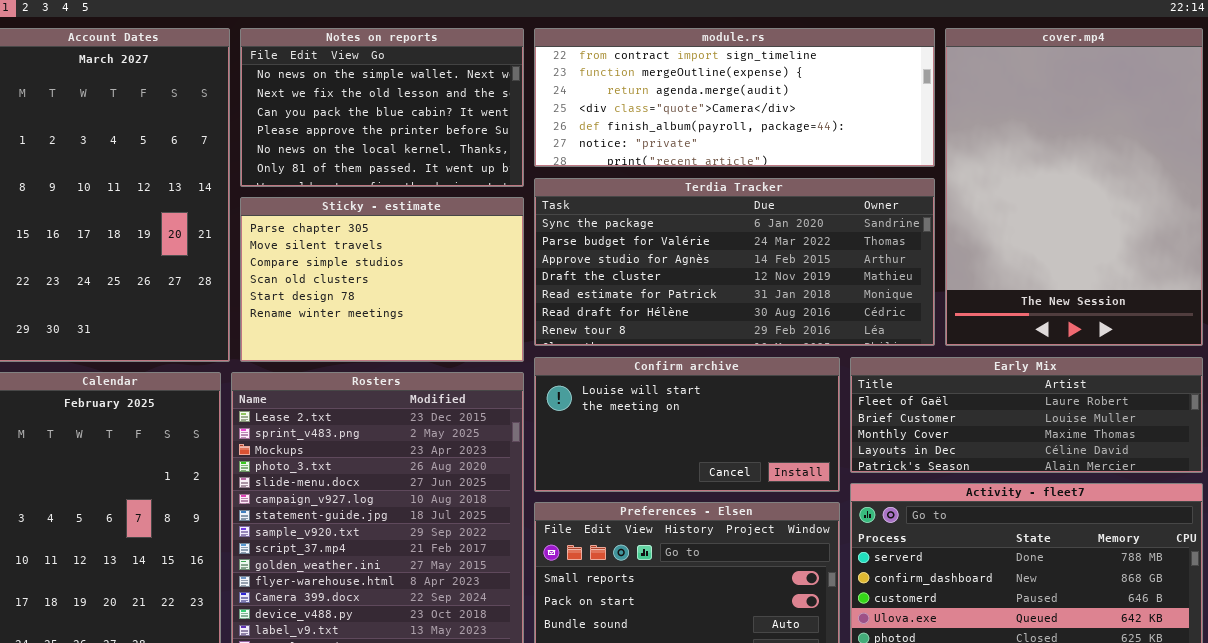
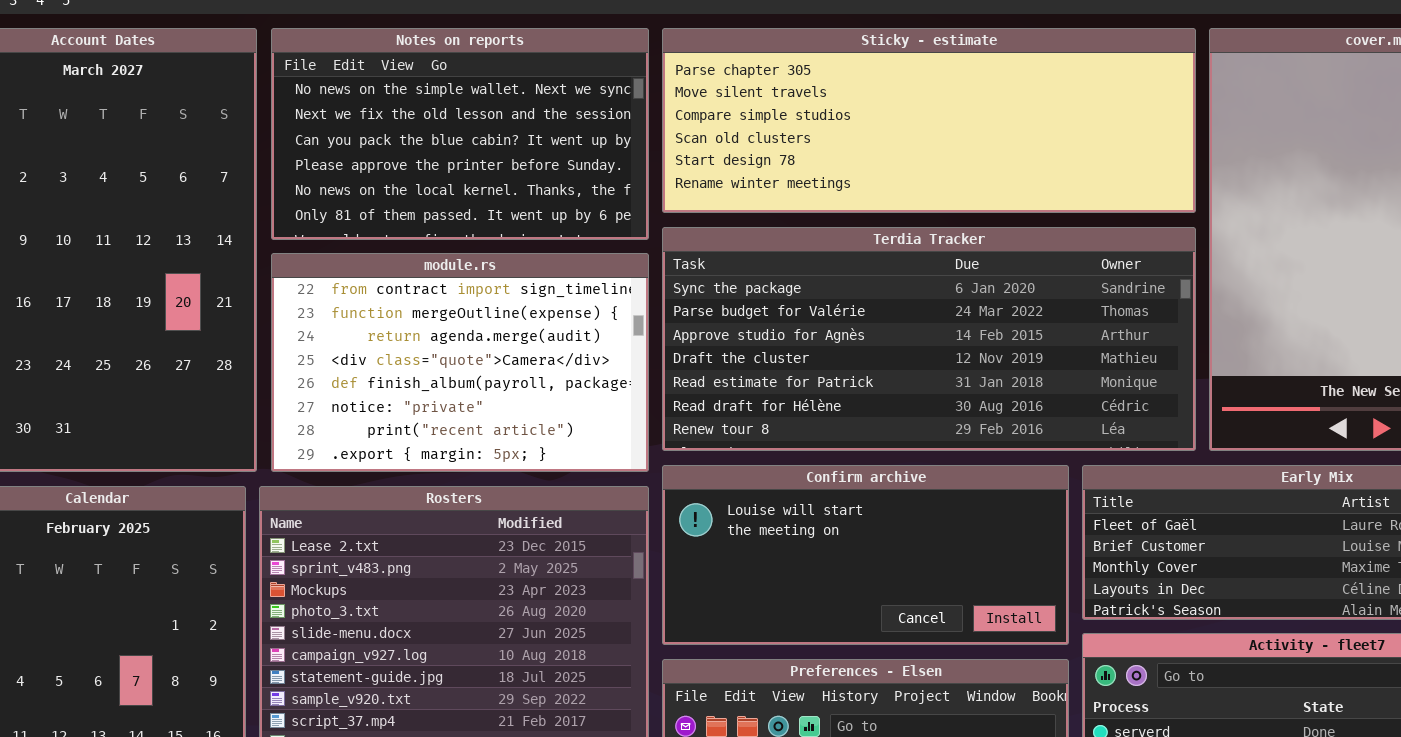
module.rs: [534,28,935,167] -> [271,253,649,472], moved, resized
Sticky - estimate: [240,197,524,362] -> [662,28,1196,213], moved, resized

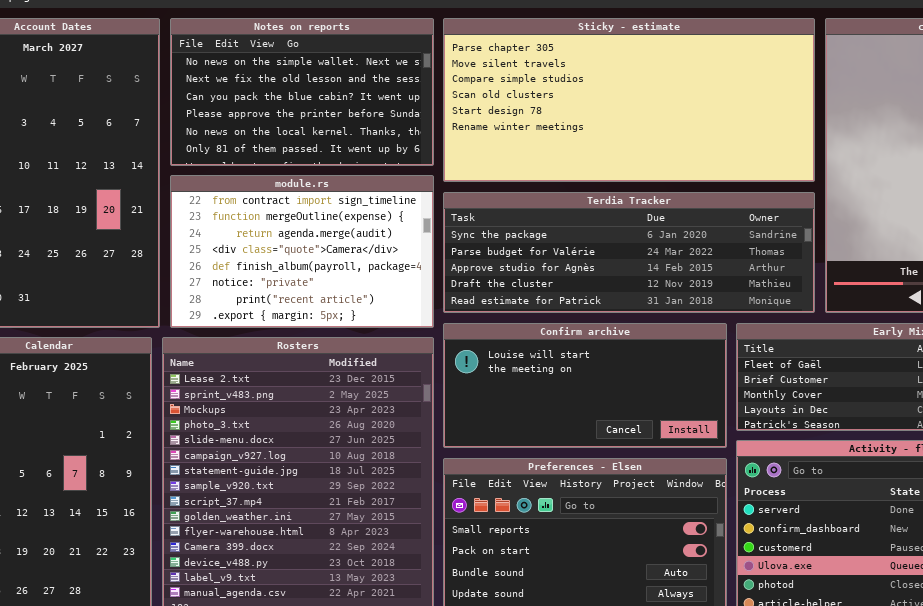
Sticky - estimate: [662,28,1196,213] -> [443,18,815,182], resized
Terdia Tracker: [662,227,1196,451] -> [443,192,815,313], resized

